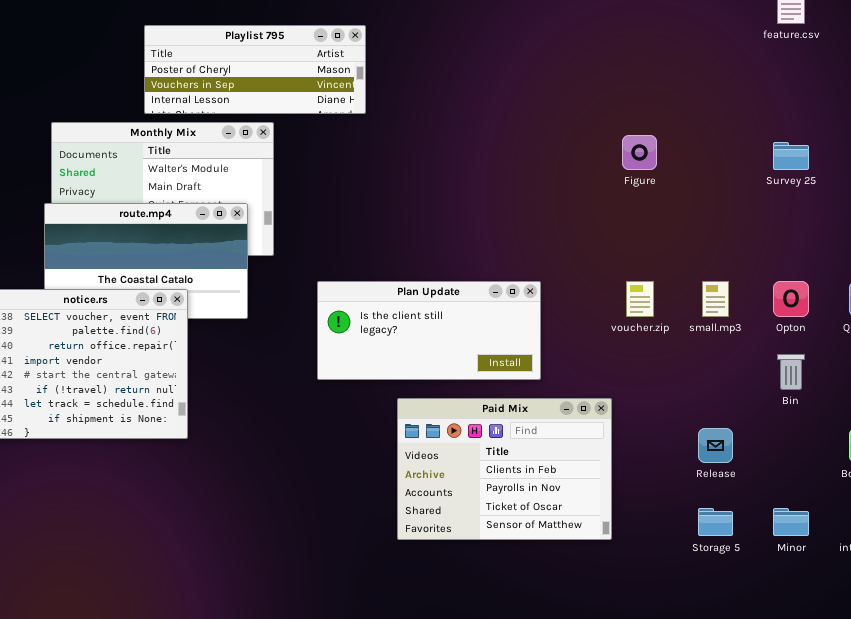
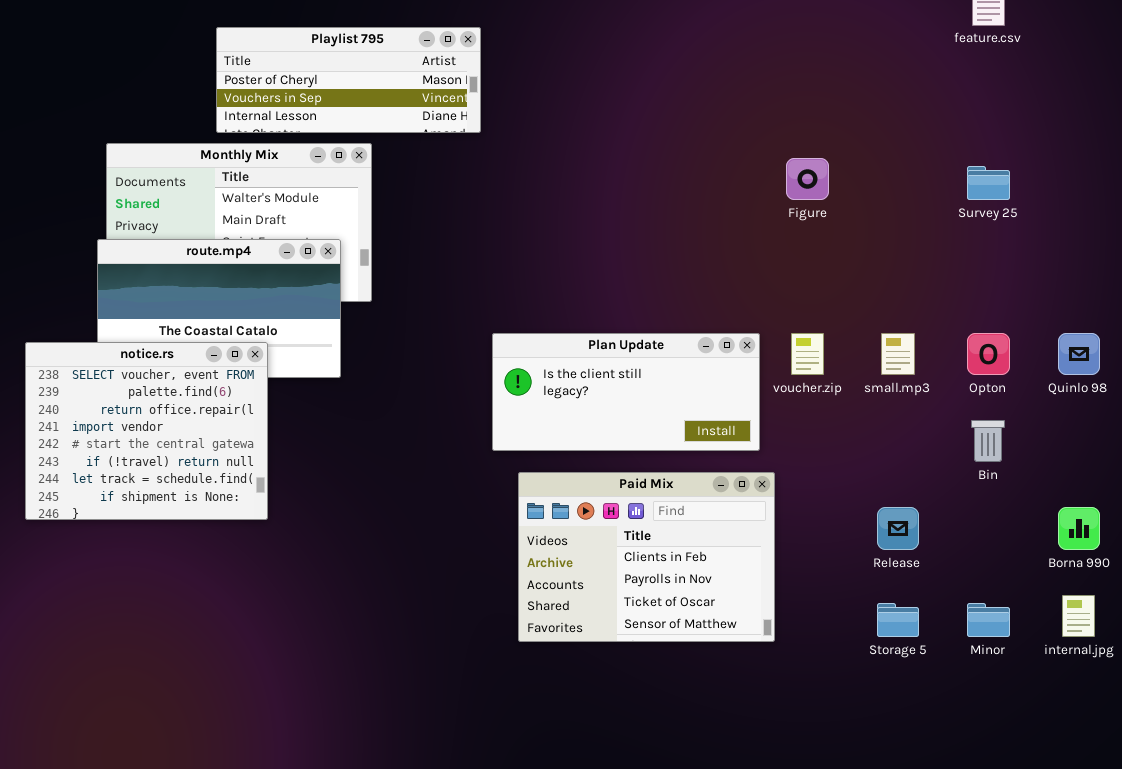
Plan Update: [317,281,541,380] -> [492,333,760,451], moved

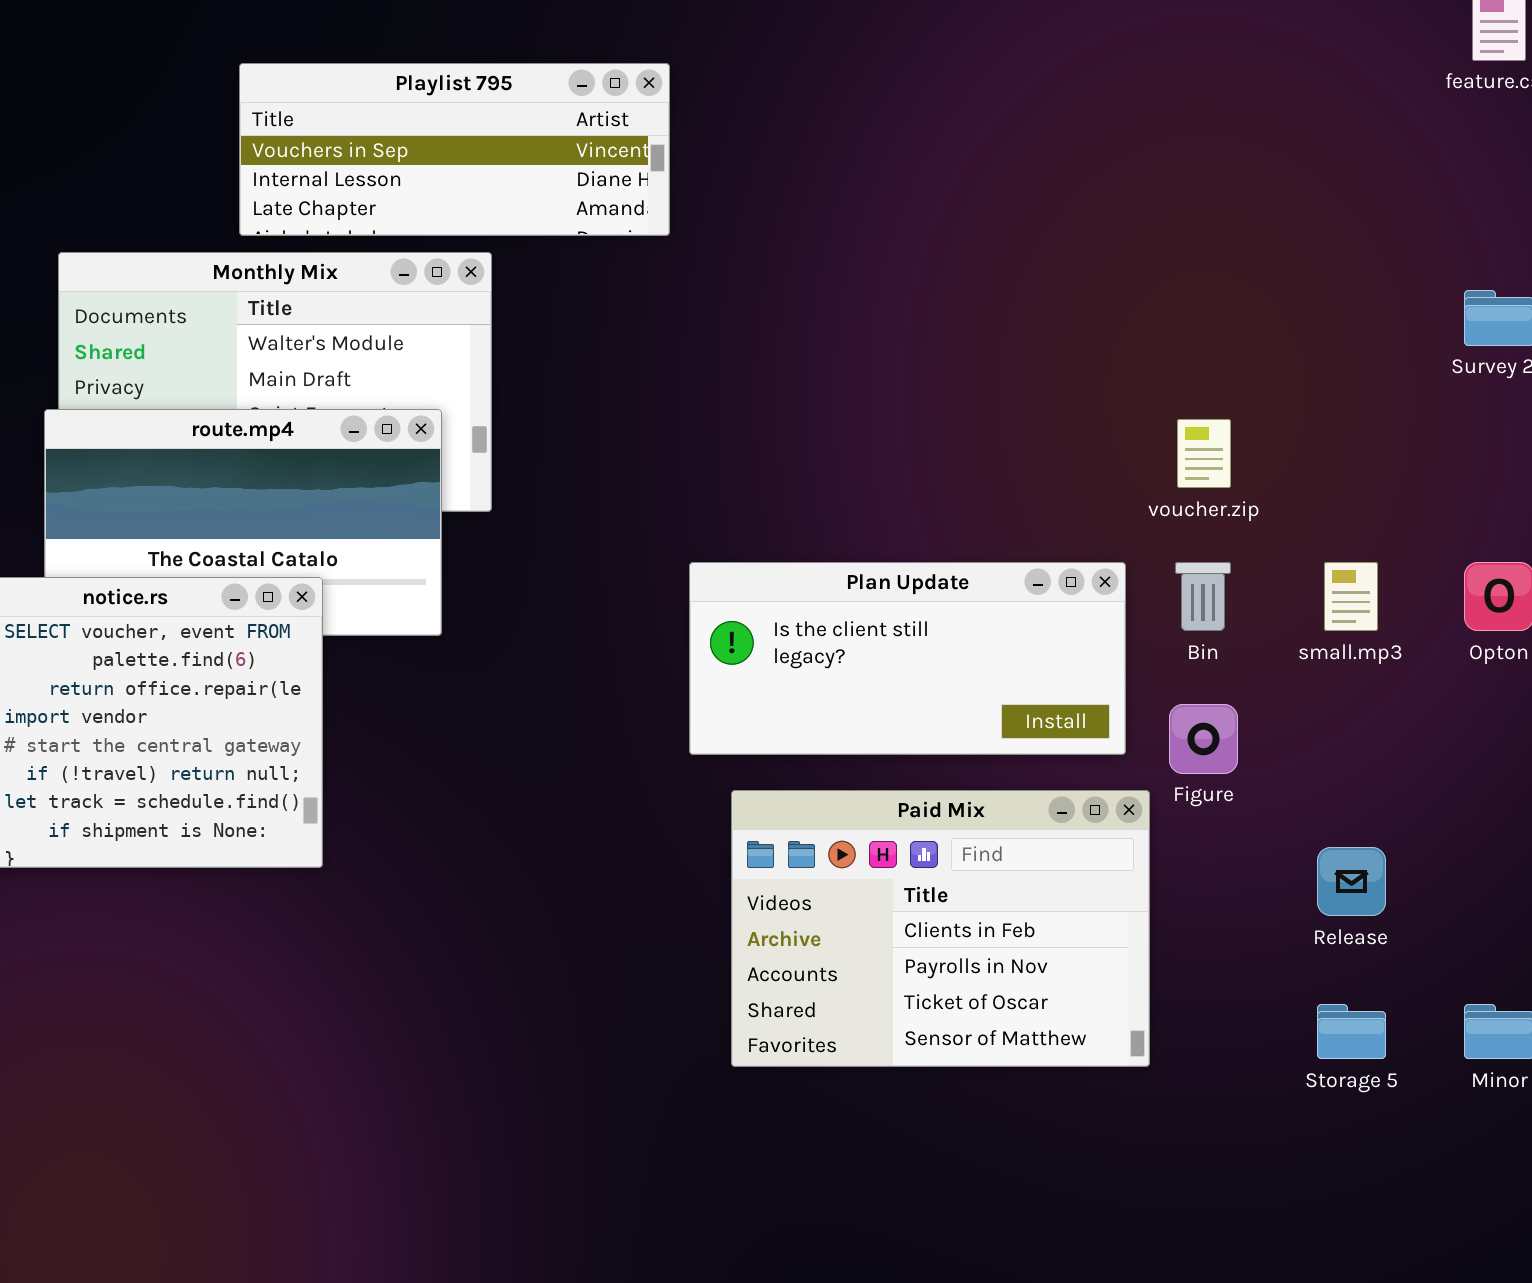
Playlist 795: [216,27,481,133] -> [239,63,670,236], scrolled down 1 row
Figure: [786,158,829,200] -> [1169,704,1238,774], moved
voucher.zip: [791,333,824,375] -> [1177,419,1231,488], moved
Bin: [971,420,1005,462] -> [1175,562,1231,631], moved

